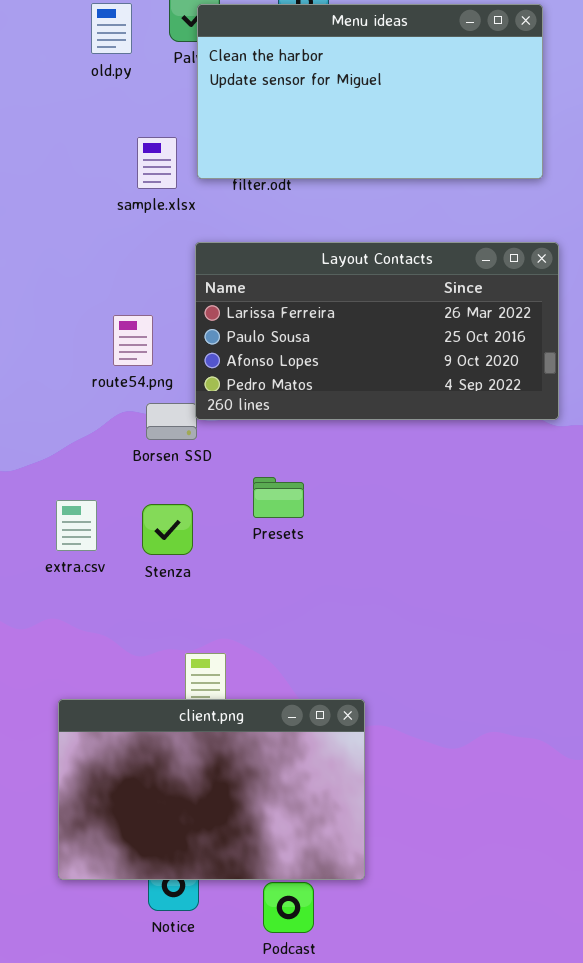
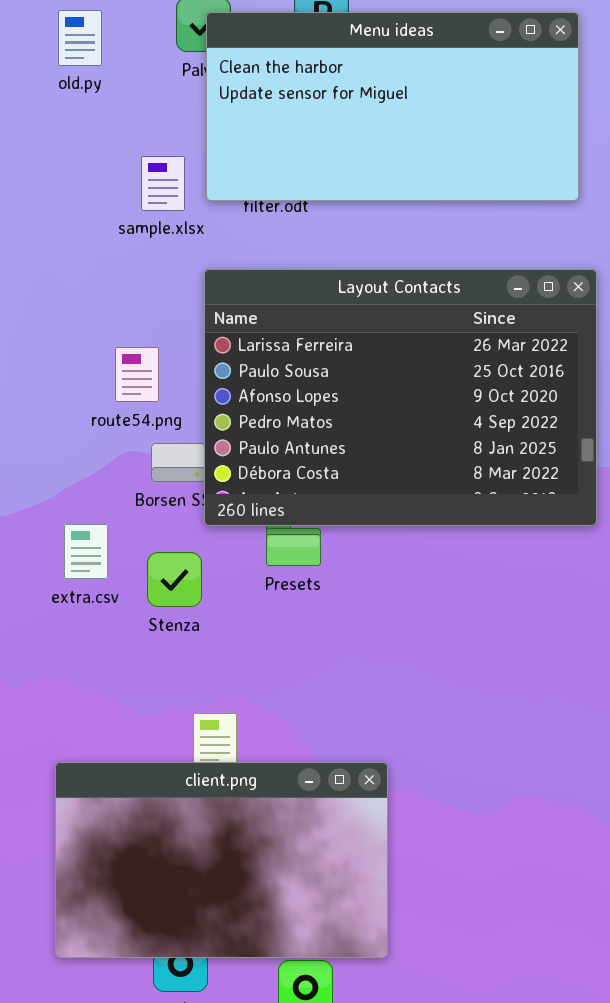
old.py: [91,3,132,54] -> [58,10,102,66], moved
Layout Contacts: [195,242,559,420] -> [204,269,597,526], resized
extra.csv: [56,500,97,551] -> [64,524,108,579], moved

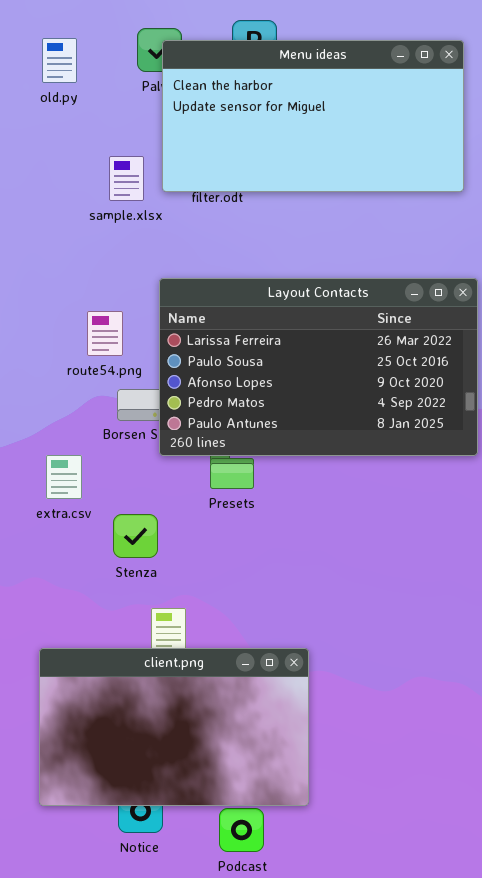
Layout Contacts: [204,269,597,526] -> [159,278,478,456], resized
Stenza: [147,552,202,607] -> [113,514,158,558], moved

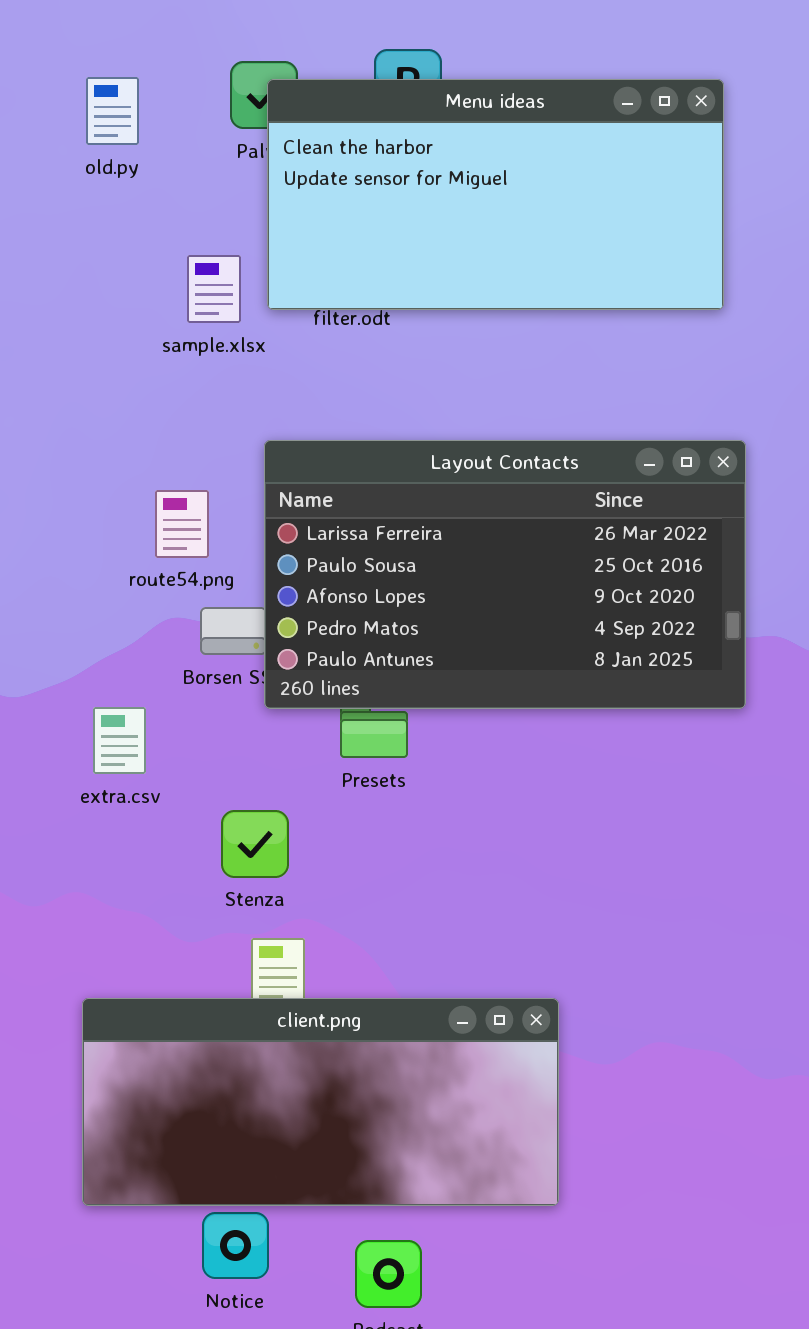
Stenza: [113,514,158,558] -> [221,810,289,878], moved
client.png: [39,648,309,806] -> [82,998,559,1206], resized

